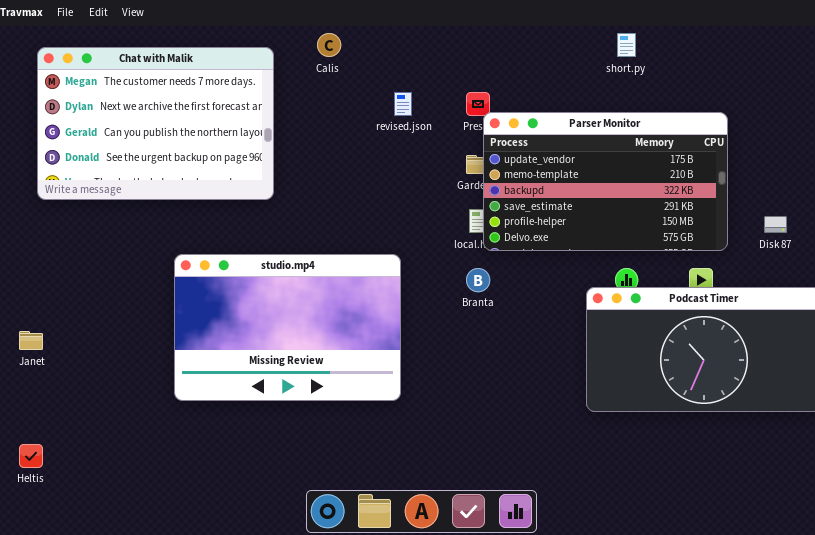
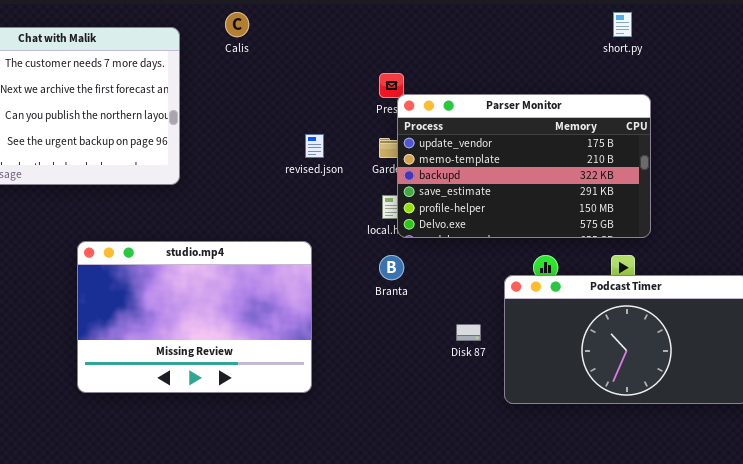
short.py: [617,33,636,57] -> [613,12,632,37], moved
revised.json: [394,92,412,116] -> [305,134,324,158], moved
Disk 87: [764,216,787,233] -> [456,324,481,341], moved

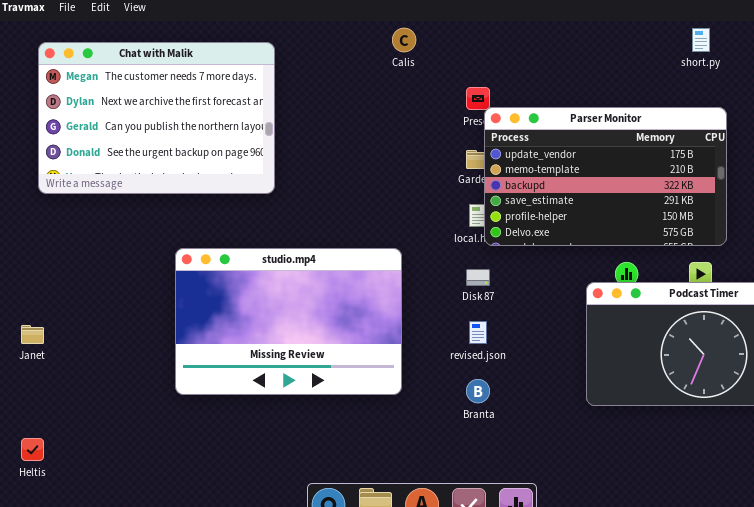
Calis: [225,12,249,37] -> [392,28,416,52], moved
revised.json: [305,134,324,158] -> [469,321,487,344], moved
Branta: [379,255,404,280] -> [466,379,490,403], moved
Disk 87: [456,324,481,341] -> [466,269,490,286], moved

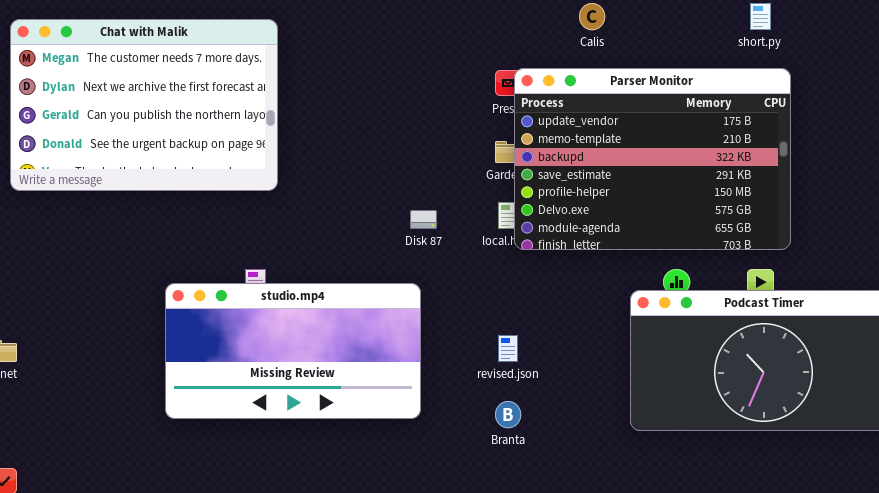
Calis: [392,28,416,52] -> [579,3,605,30], moved
Parser Monitor: [484,107,727,246] -> [514,68,791,250], resized
studio.mp4: [175,248,402,395] -> [165,283,421,419], resized
Disk 87: [466,269,490,286] -> [410,210,437,229], moved

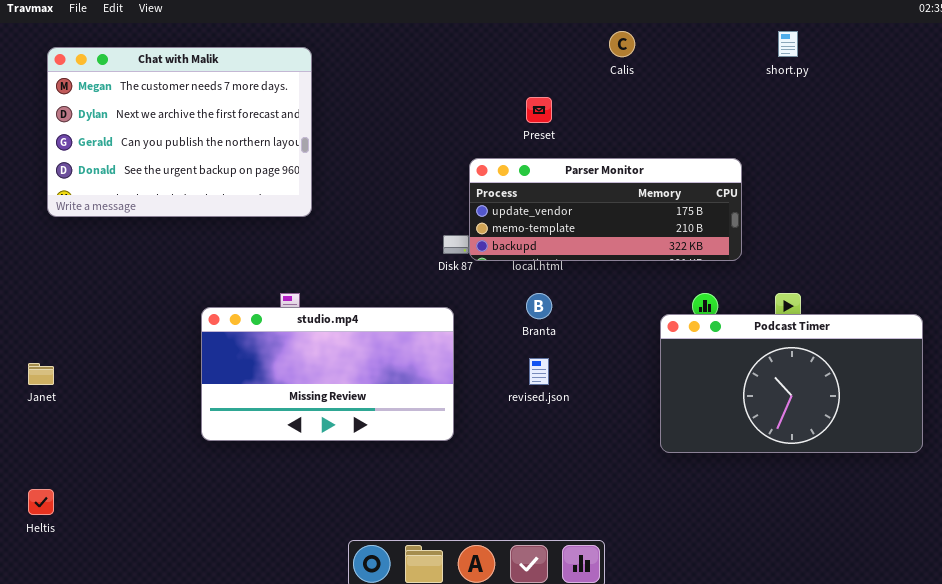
Parser Monitor: [514,68,791,250] -> [469,158,742,261], moved, resized
Branta: [495,401,521,428] -> [526,293,552,319], moved

